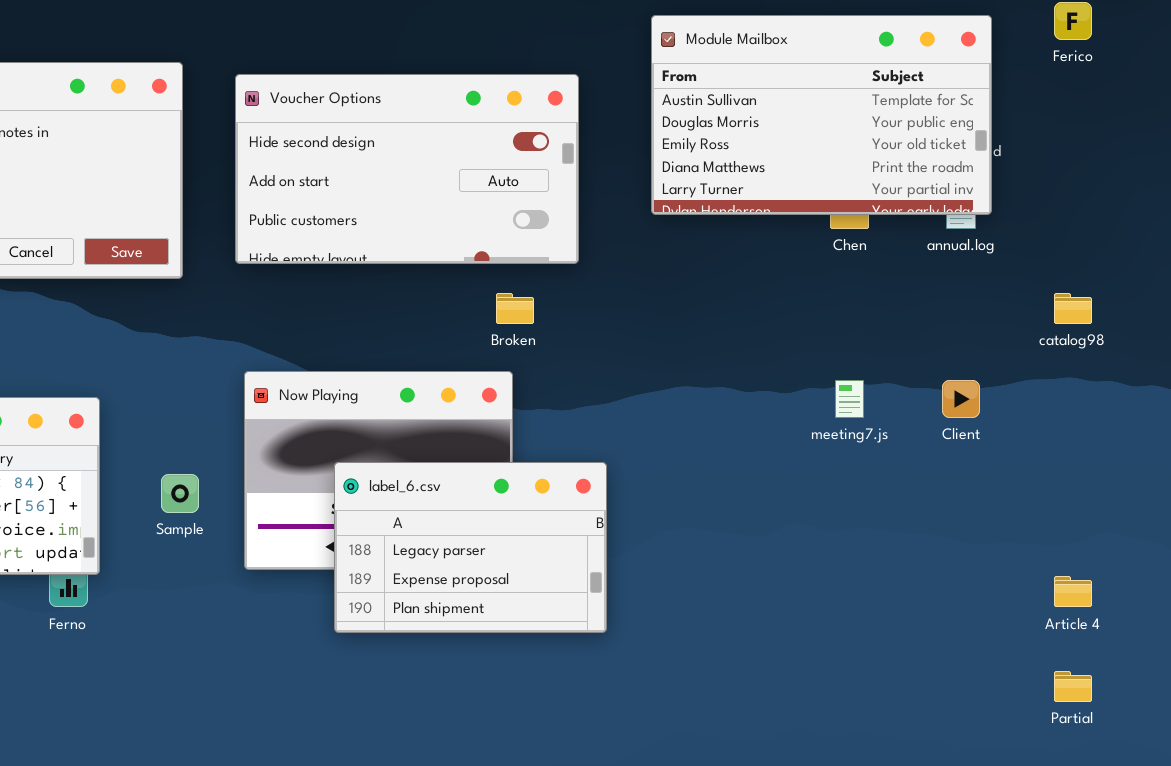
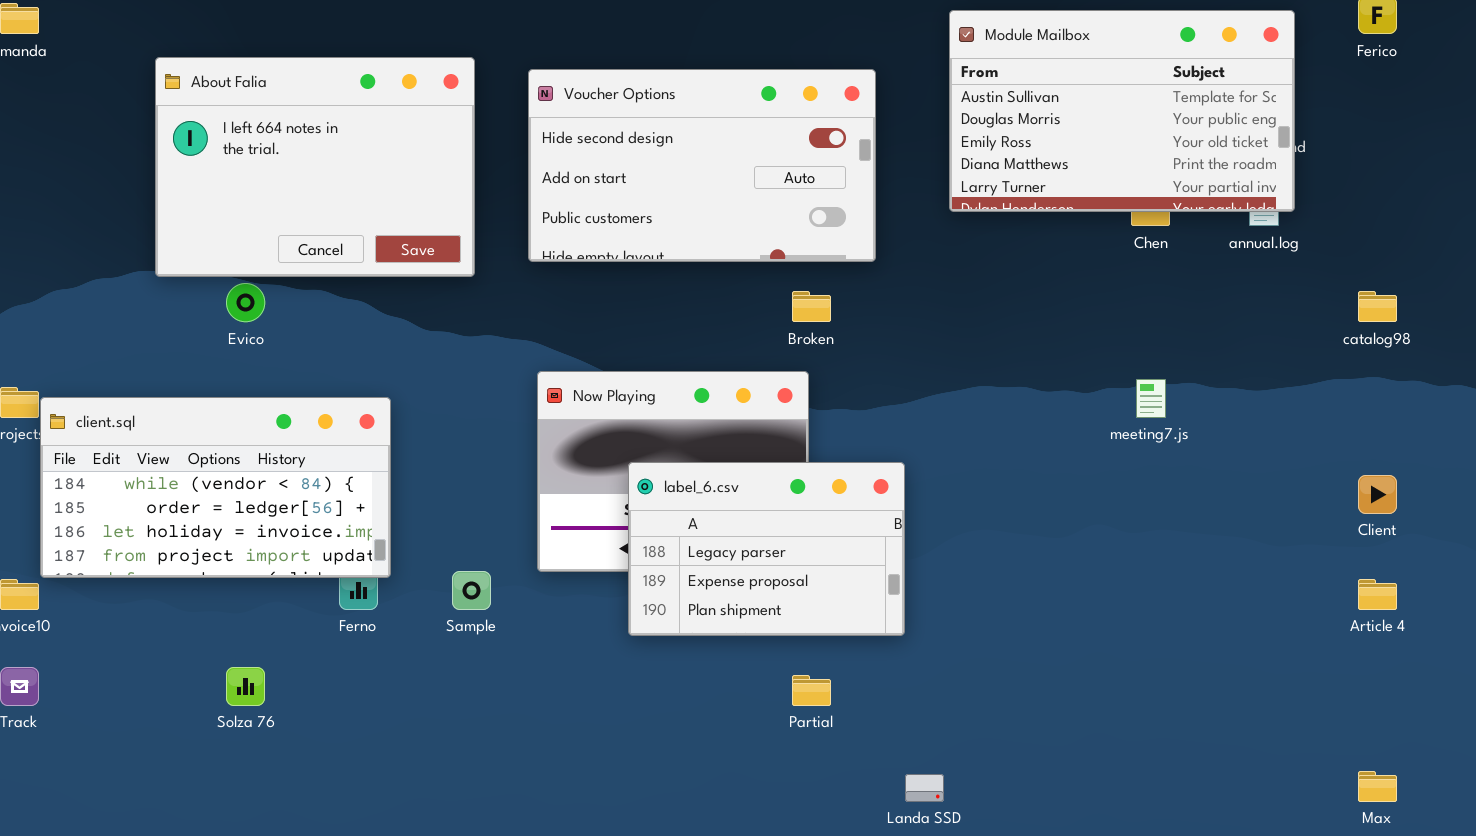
Client: [942,380,980,418] -> [1358,475,1397,514], moved
Sample: [161,474,199,513] -> [452,571,491,610], moved
Partial: [1054,671,1092,702] -> [792,675,831,706], moved

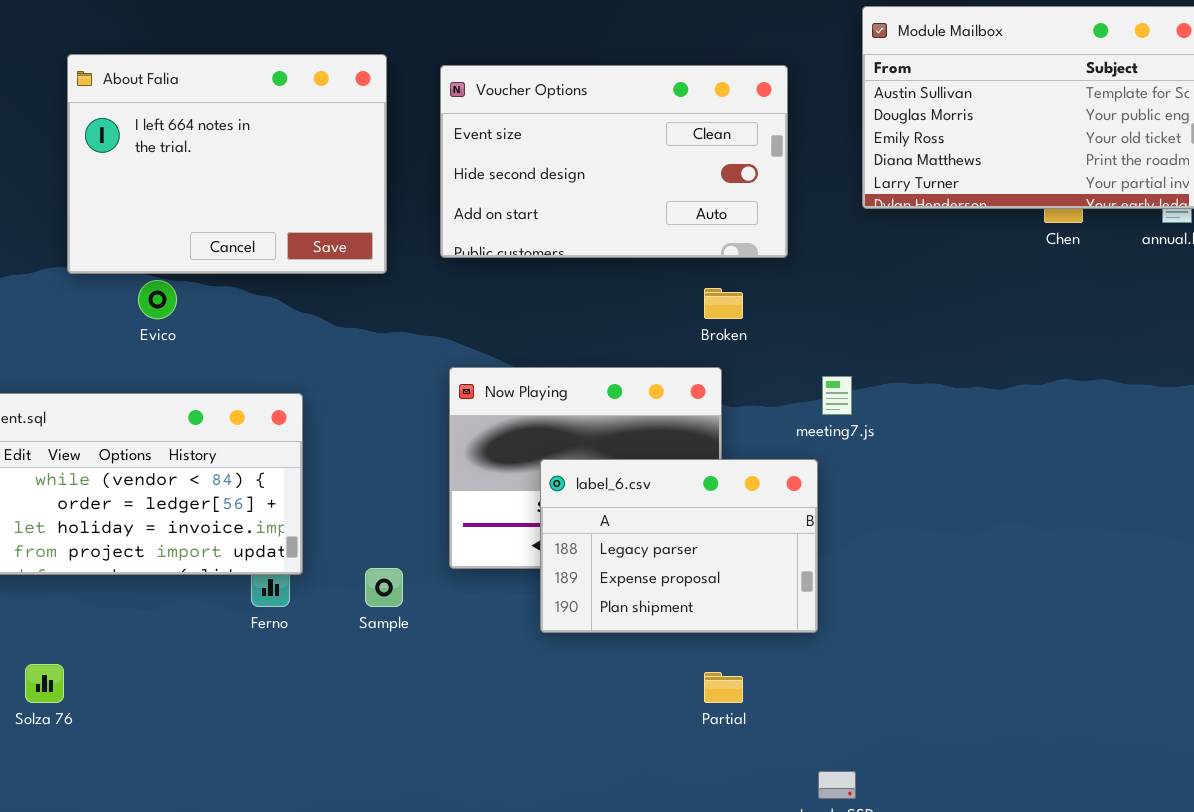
Voucher Options: [528,69,876,262] -> [440,65,788,258], scrolled up 1 row
meeting7.js: [1136,379,1166,418] -> [822,376,852,415], moved
Solza 76: [226,667,265,706] -> [25,664,64,703], moved

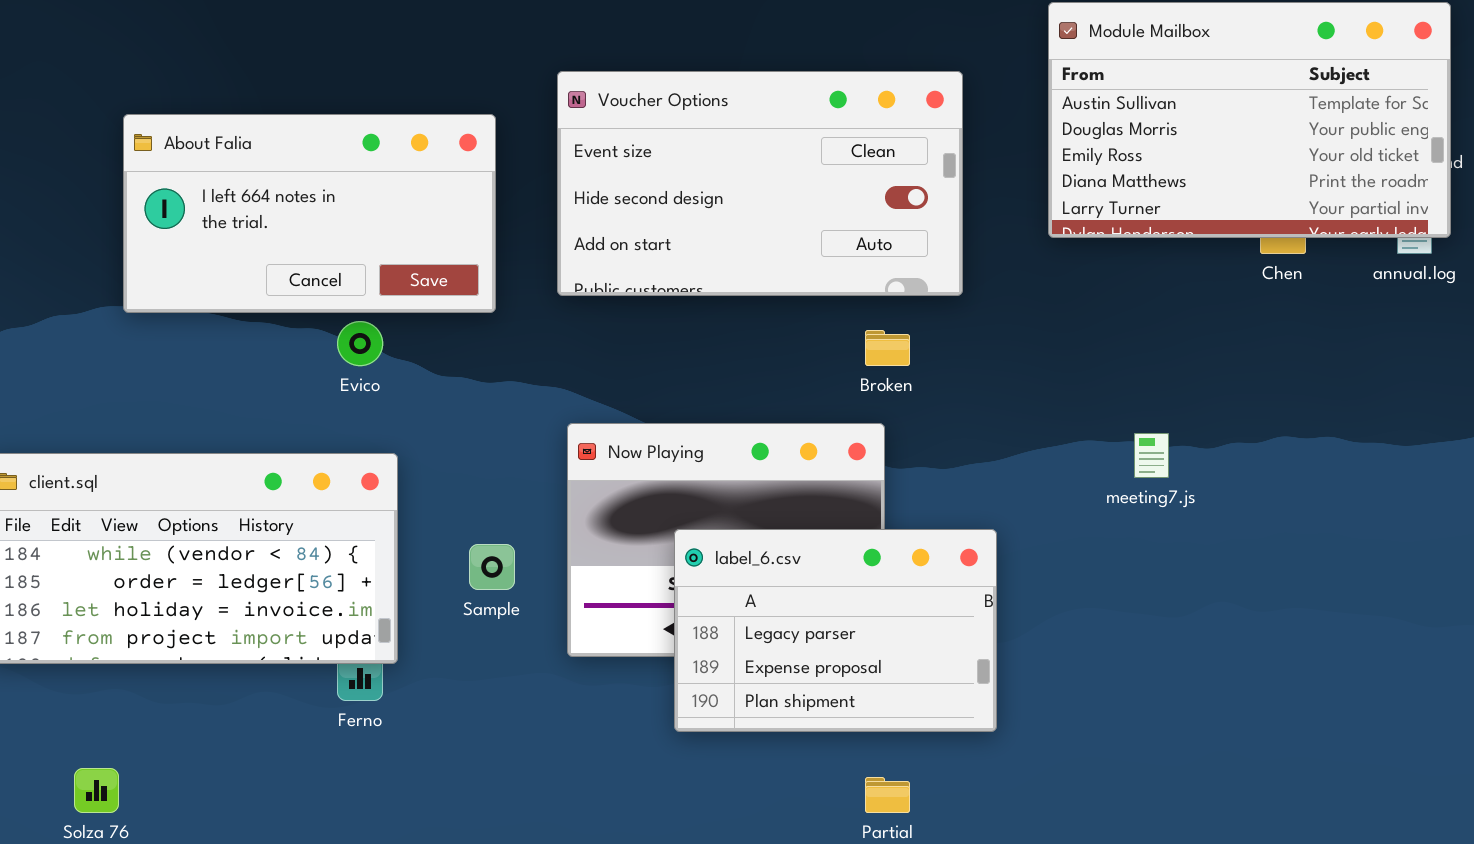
About Falia: [67,54,387,274] -> [123,114,496,313], resized
Evico: [138,280,177,319] -> [337,321,383,366], moved
meeting7.js: [822,376,852,415] -> [1134,433,1169,478], moved
Sample: [365,568,403,607] -> [469,544,515,590], moved

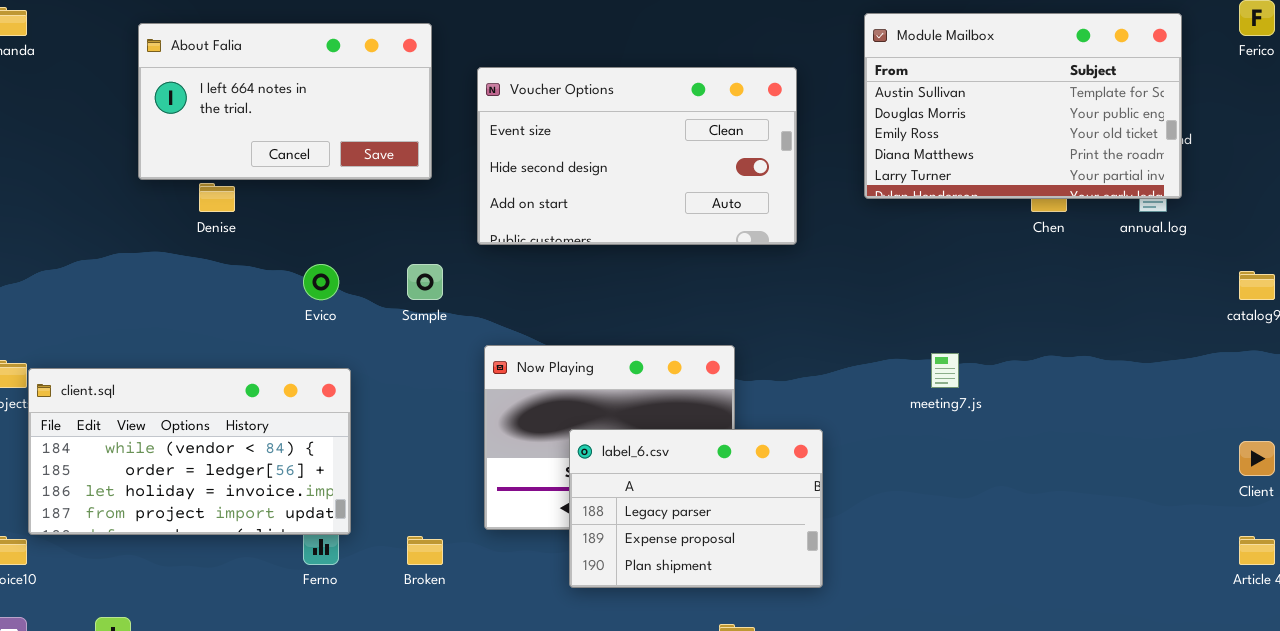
About Falia: [123,114,496,313] -> [138,23,432,180], moved
Broken: [865,330,910,366] -> [407,536,443,565], moved
Sample: [469,544,515,590] -> [407,264,443,300], moved

